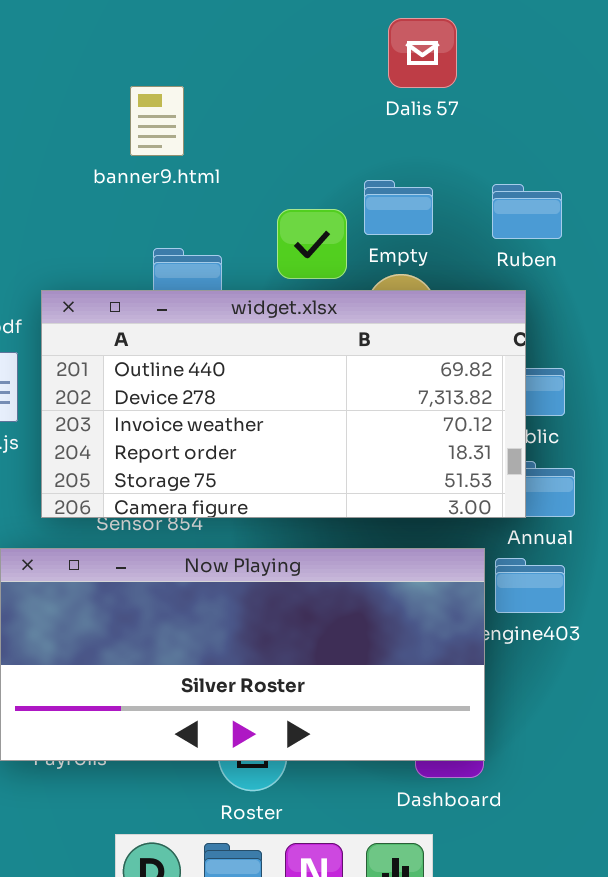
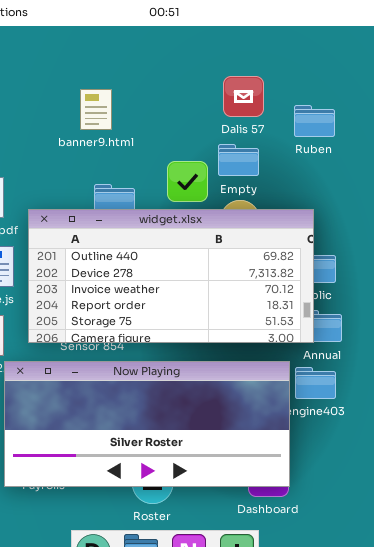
Dalis 57: [388,18,457,88] -> [223,76,264,117], moved
Ruben: [492,184,562,239] -> [294,105,335,137], moved

